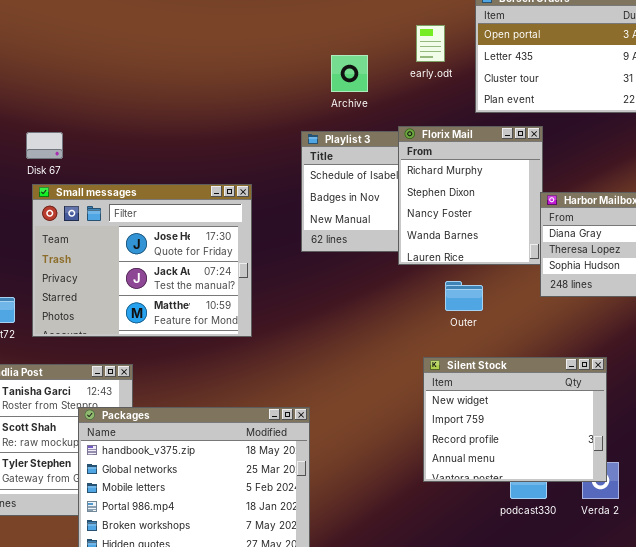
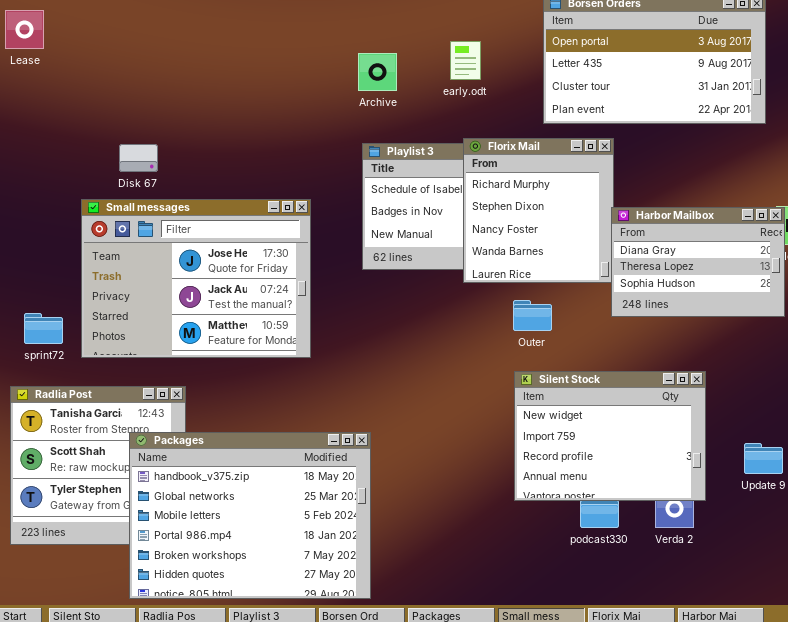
early.odt: [416,25,445,62] -> [450,41,481,80], moved
Archive: [331,55,368,92] -> [358,53,397,91], moved
Disk 67: [26,132,63,159] -> [119,144,158,172], moved
Silent Stock: [423,357,607,482] -> [514,371,706,501], moved

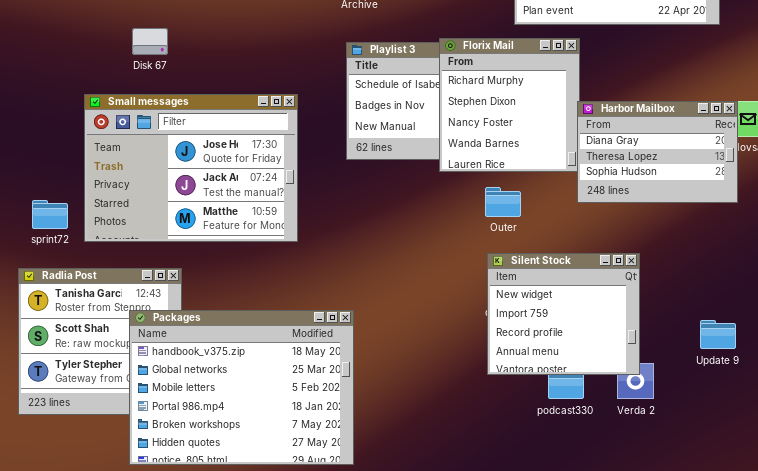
Disk 67: [119,144,158,172] -> [132,28,168,55], moved
Silent Stock: [514,371,706,501] -> [487,253,640,375], resized

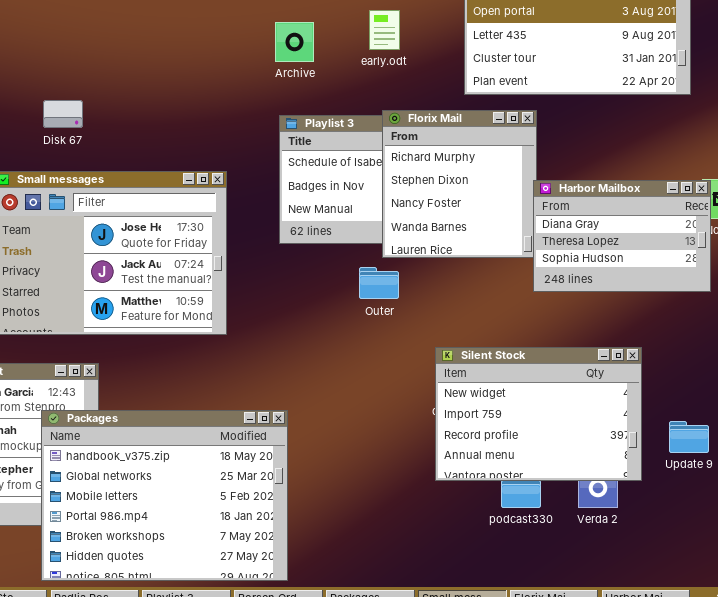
Outer: [485,187,521,217] -> [359,267,399,299], moved
Silent Stock: [487,253,640,375] -> [435,347,642,481], resized

